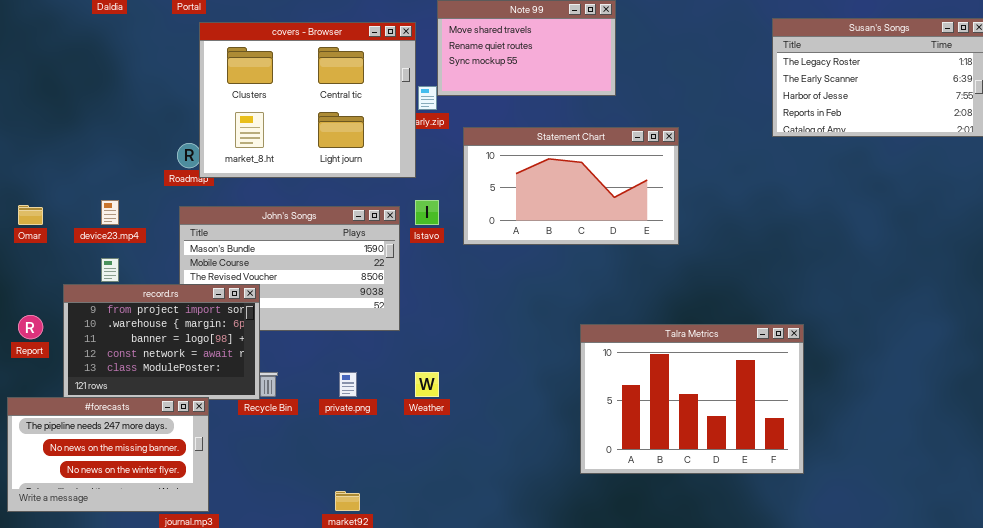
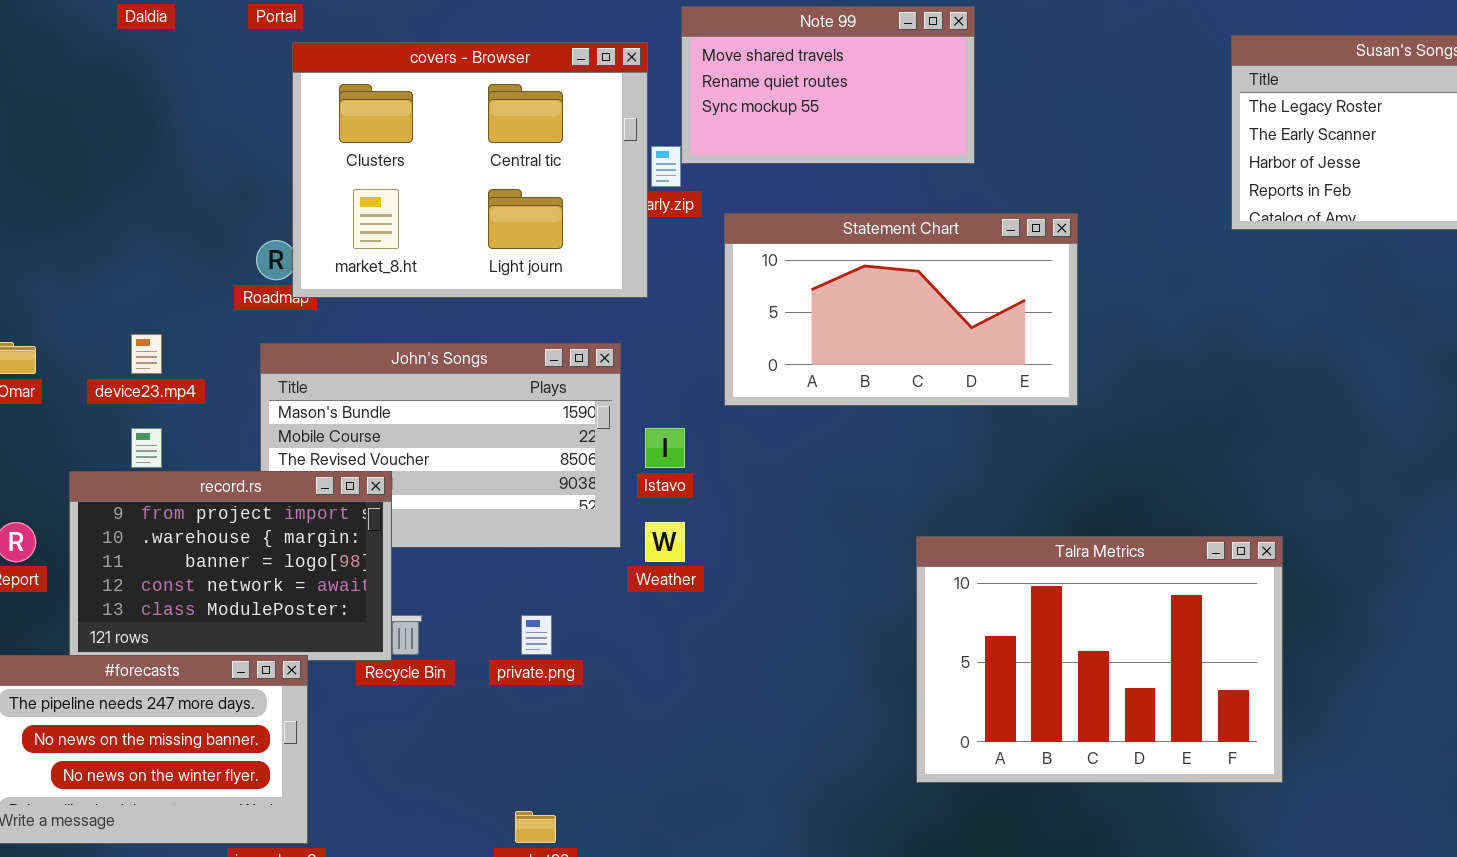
Istavo: [415,200,439,225] -> [645,428,685,468], moved
Weather: [415,372,439,397] -> [645,522,685,562], moved

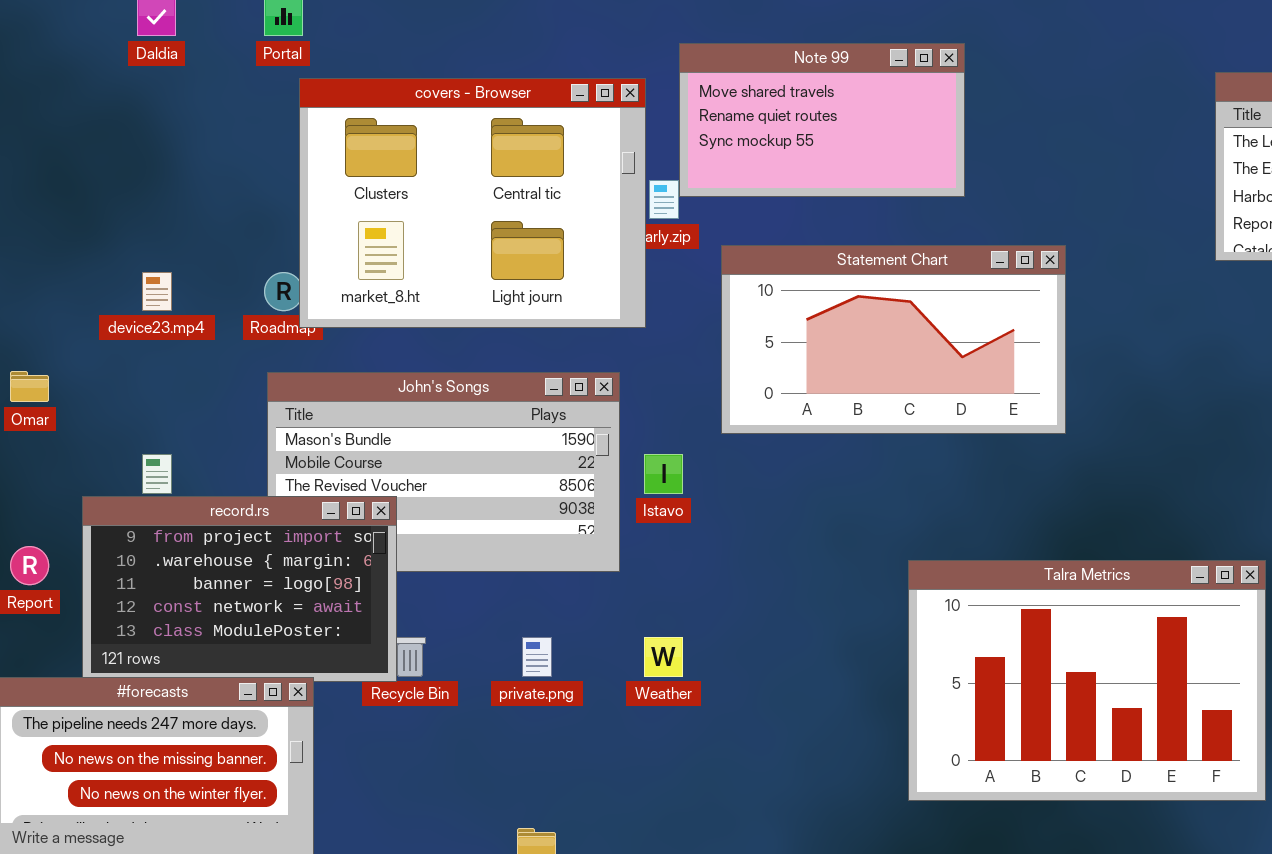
device23.mp4: [131,334,162,374] -> [142,272,172,311], moved
Weather: [645,522,685,562] -> [644,637,683,677], moved

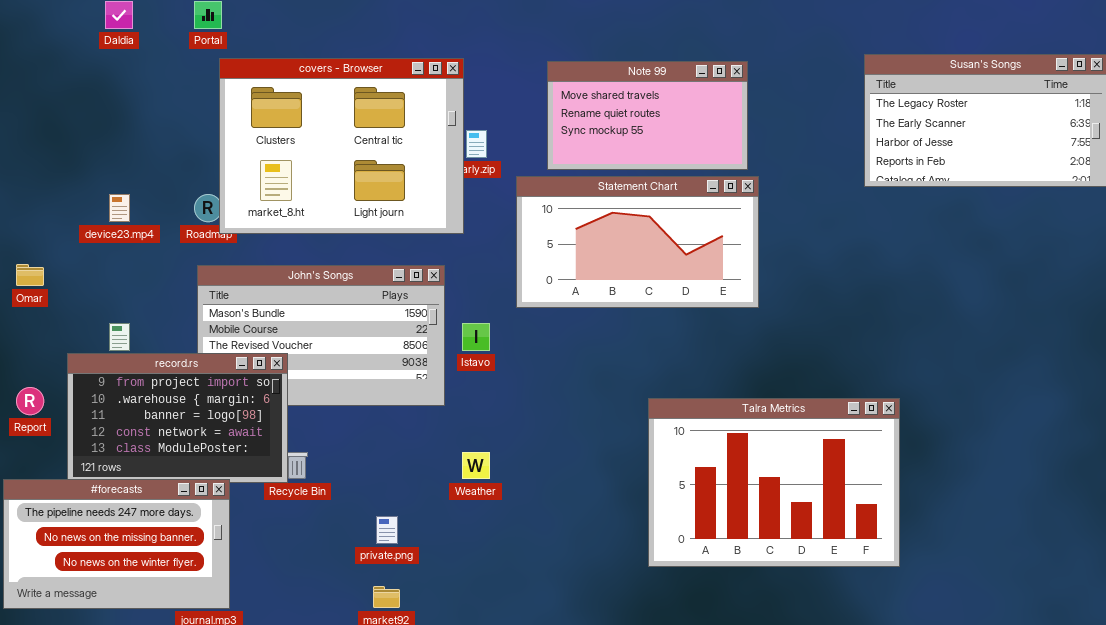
Note 99: [679,43,965,197] -> [547,61,748,170], moved
private.png: [522,637,552,677] -> [376,516,398,544], moved

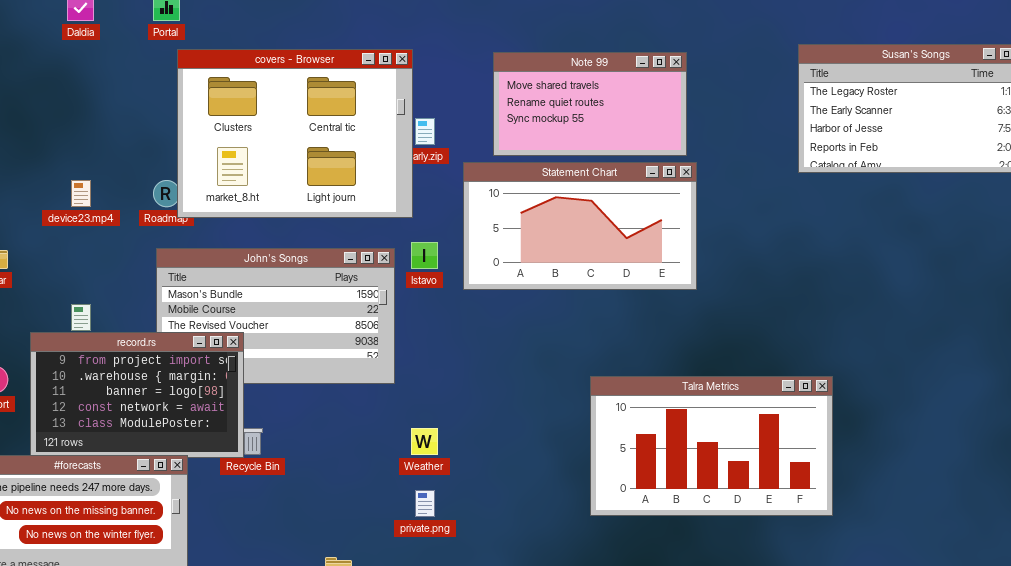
Istavo: [462,323,490,351] -> [411,242,438,269], moved
Talra Metrics: [648,398,900,567] -> [590,376,833,516], resized
private.png: [376,516,398,544] -> [415,490,435,517], moved

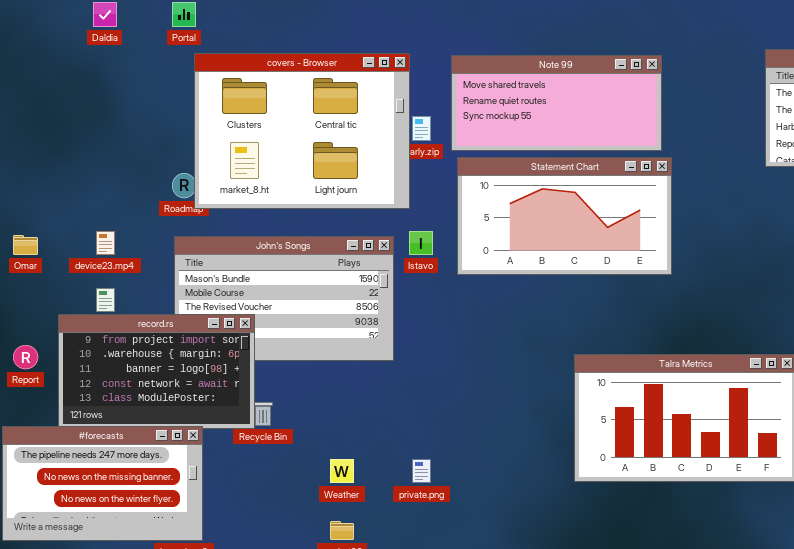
Note 99: [493,52,687,156] -> [451,55,662,151], resized
device23.mp4: [71,180,91,207] -> [96,231,115,255], moved
Weather: [411,428,438,455] -> [330,459,354,483], moved

